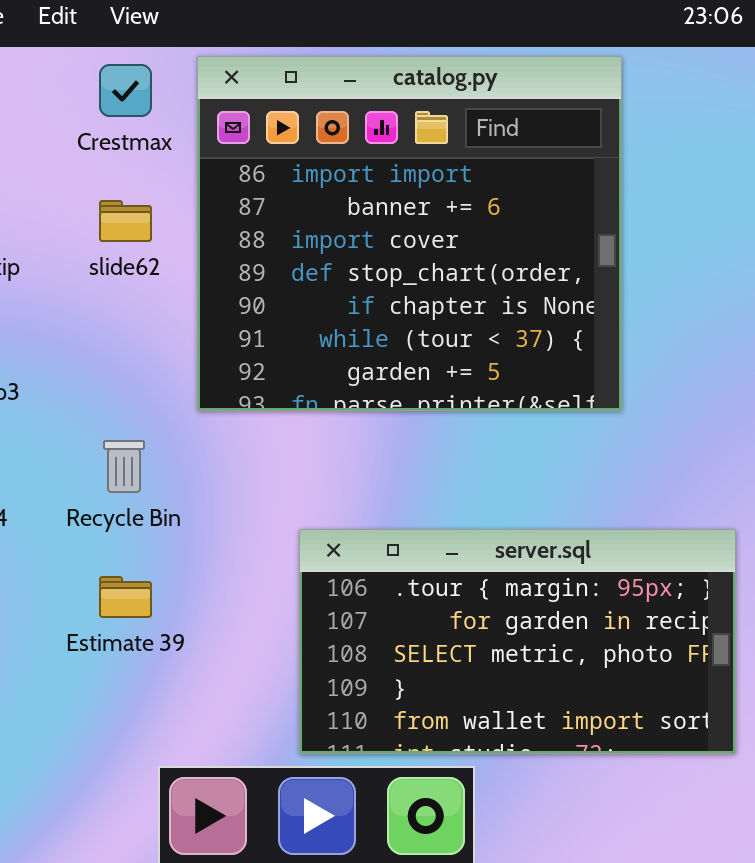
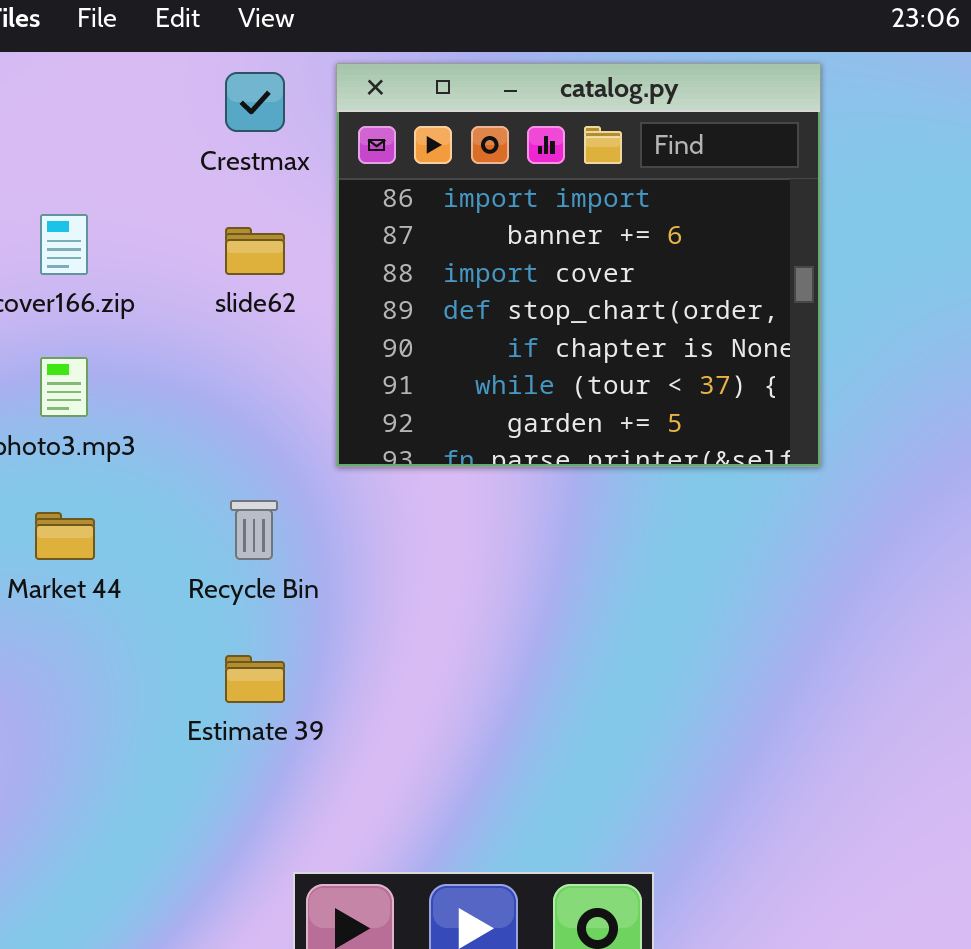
server.sql: [299,529,736,754] -> none, closed

